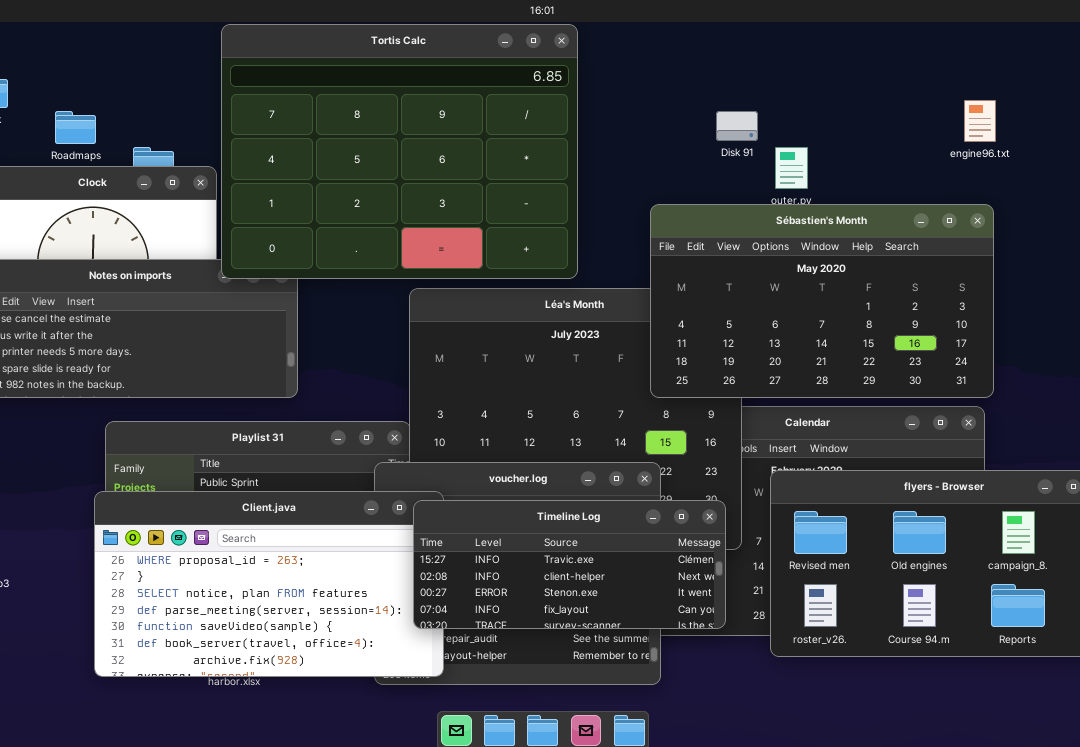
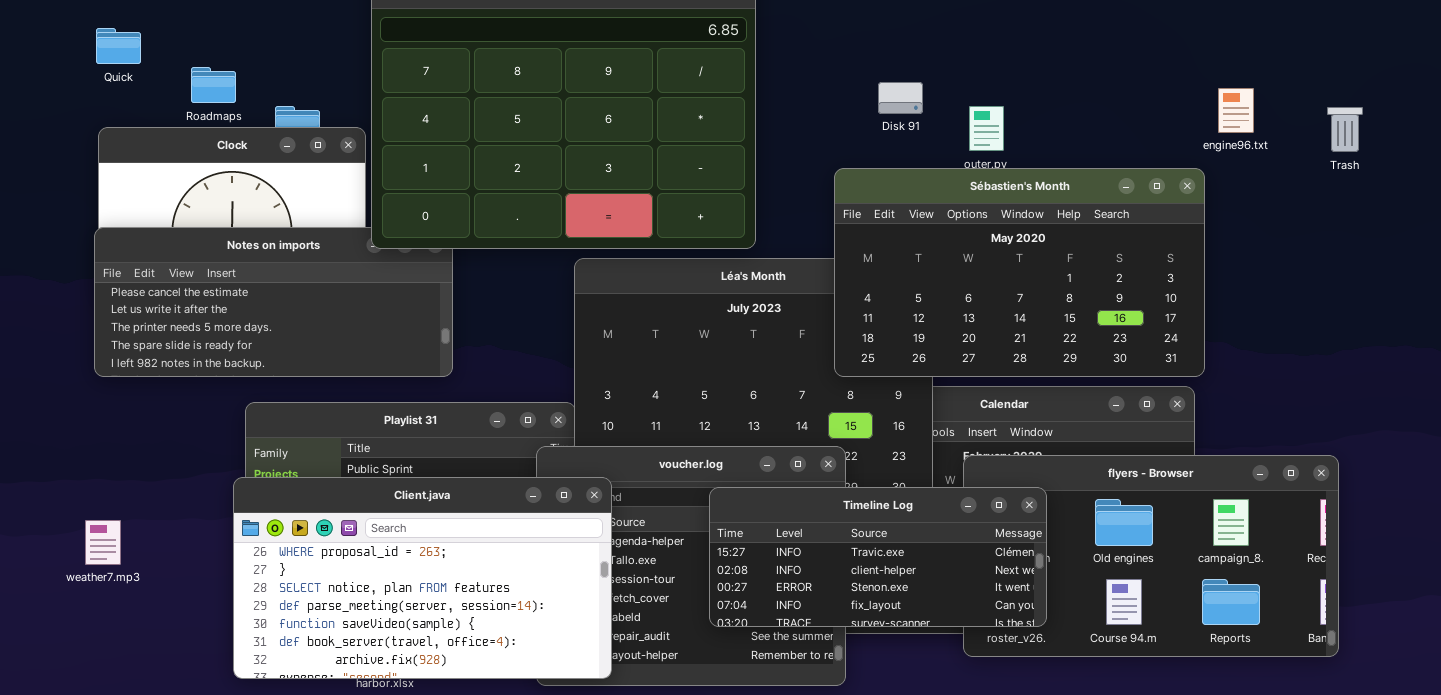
engine96.txt: [964,100,996,142] -> [1218,88,1254,133], moved
Disk 91: [716,111,758,141] -> [878,82,923,114], moved
Timeline Log: [413,500,726,629] -> [709,487,1047,627], moved

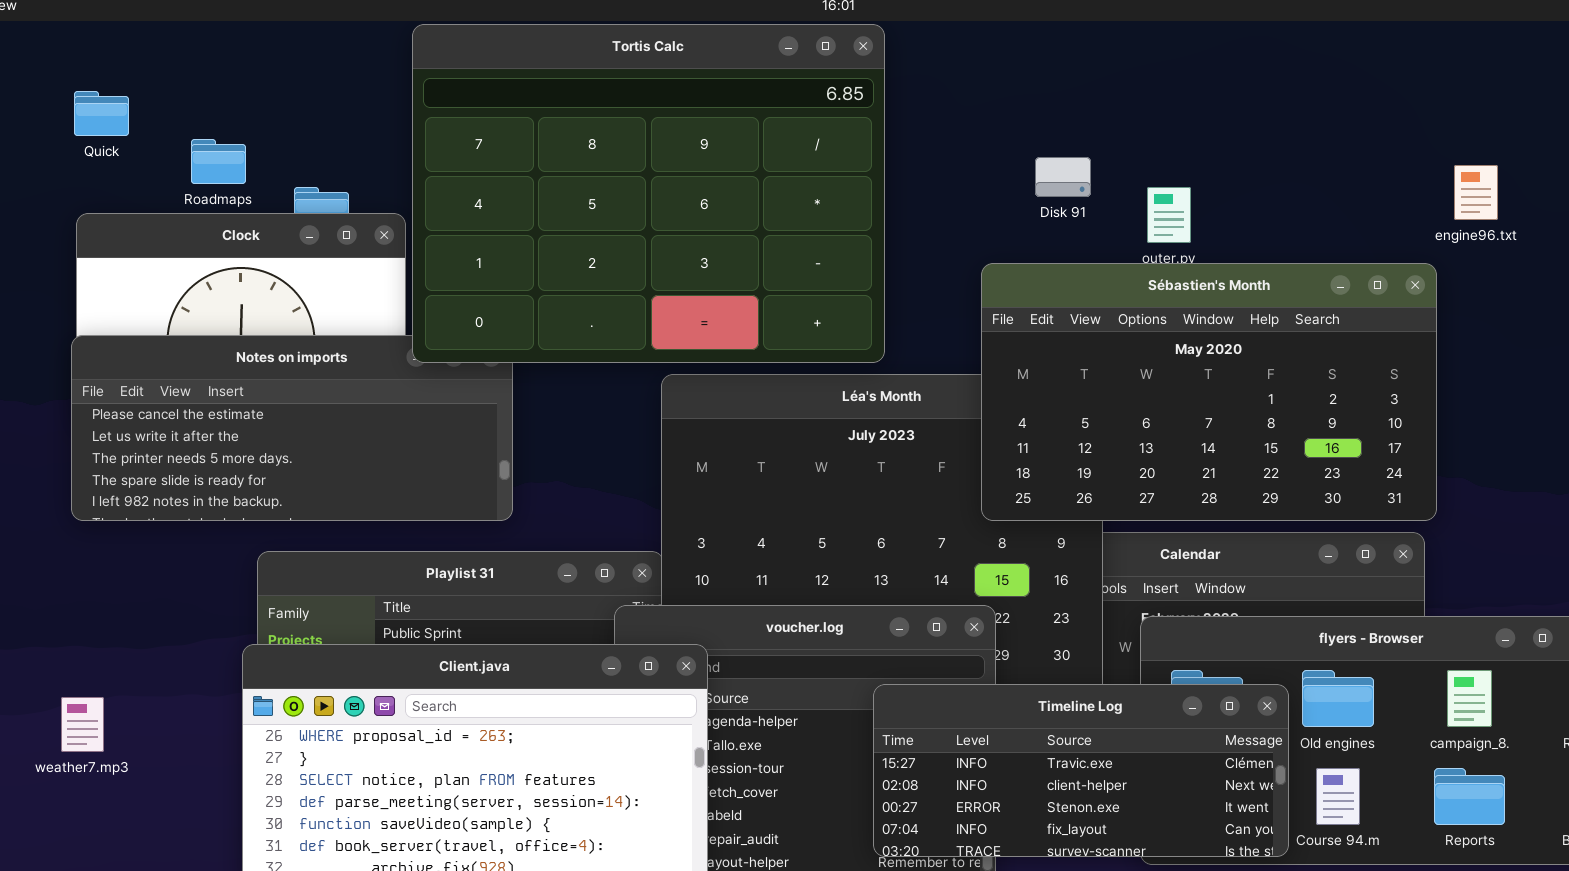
Timeline Log: [709,487,1047,627] -> [873,684,1289,857], moved

